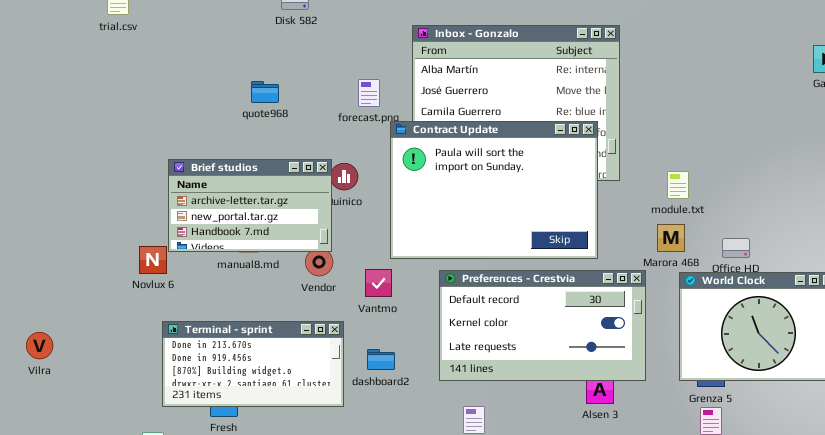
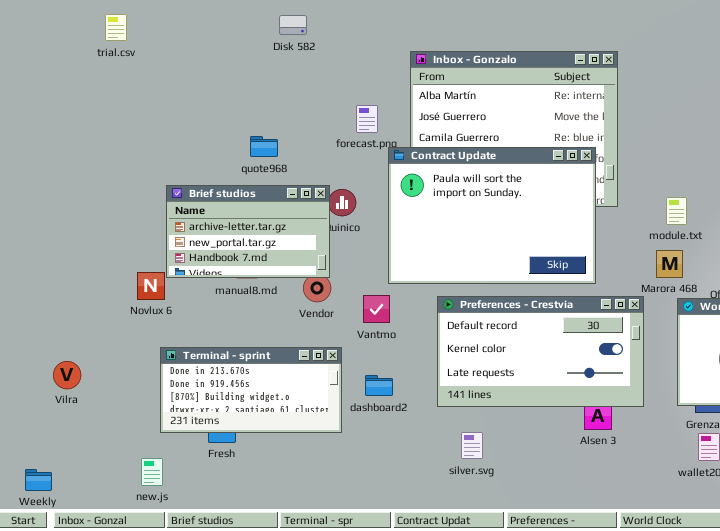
quote968: [251,81,279,103] -> [250,136,278,157], moved
Vilra: [26,332,53,359] -> [53,361,81,389], moved

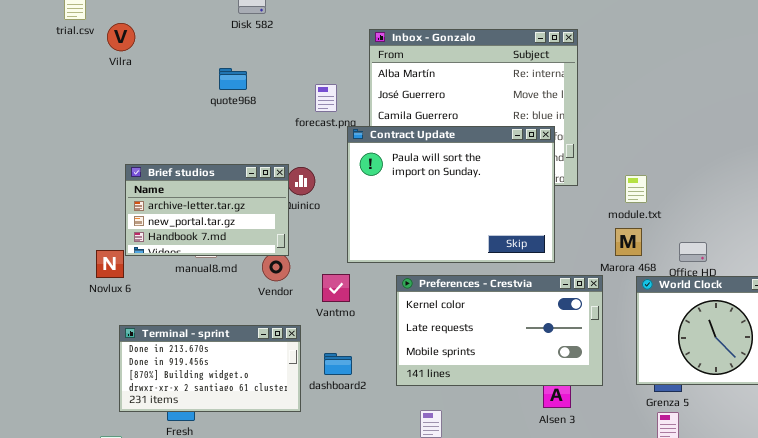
quote968: [250,136,278,157] -> [219,68,247,90], moved
Preferences - Crestvia: [437,296,644,407] -> [396,275,603,386], scrolled down 1 row
Vilra: [53,361,81,389] -> [107,23,135,51], moved

